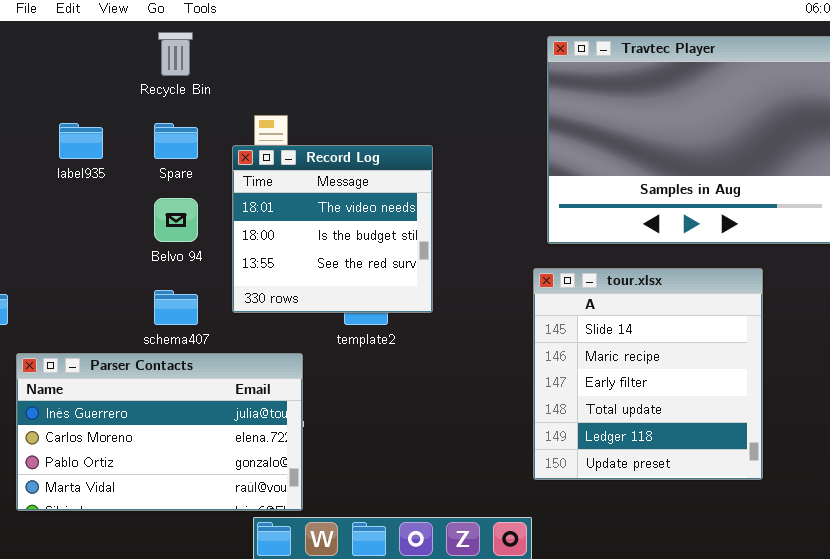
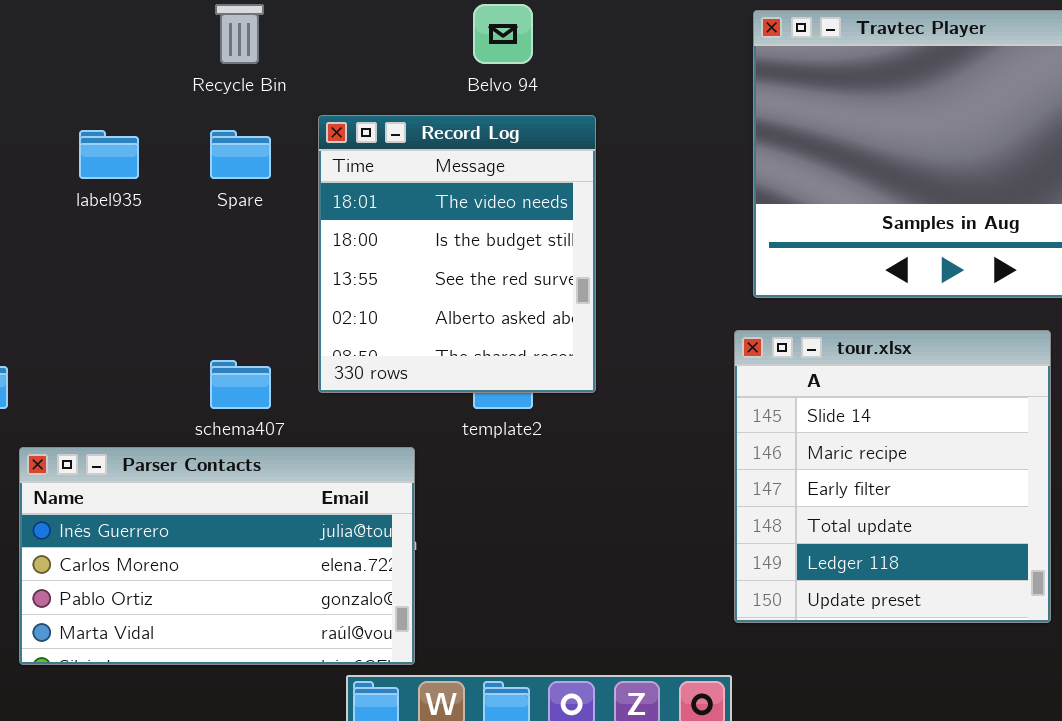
Record Log: [232,145,433,313] -> [318,115,596,393], resized
Belvo 94: [154,198,198,242] -> [473,4,533,64], moved

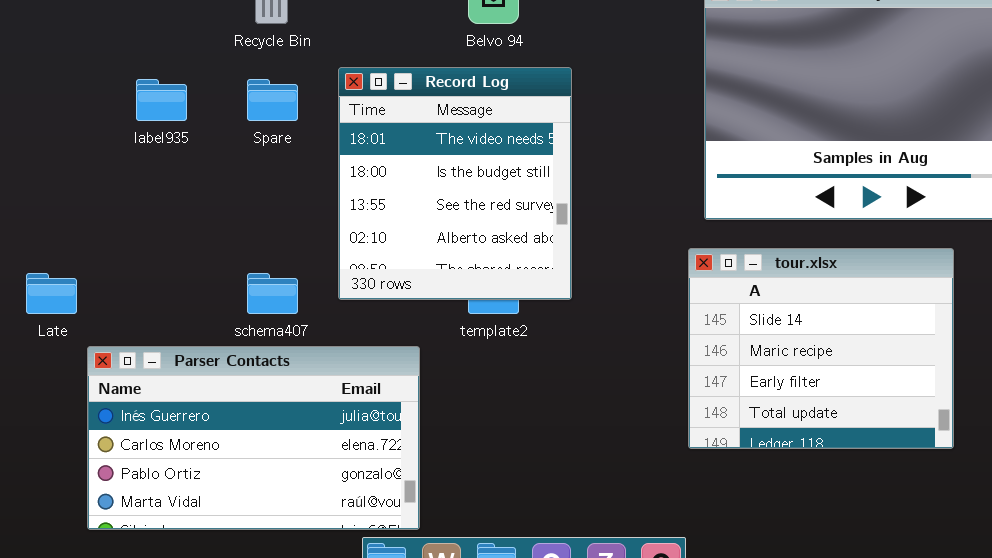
tour.xlsx: [734,330,1051,623] -> [688,248,954,449], resized

